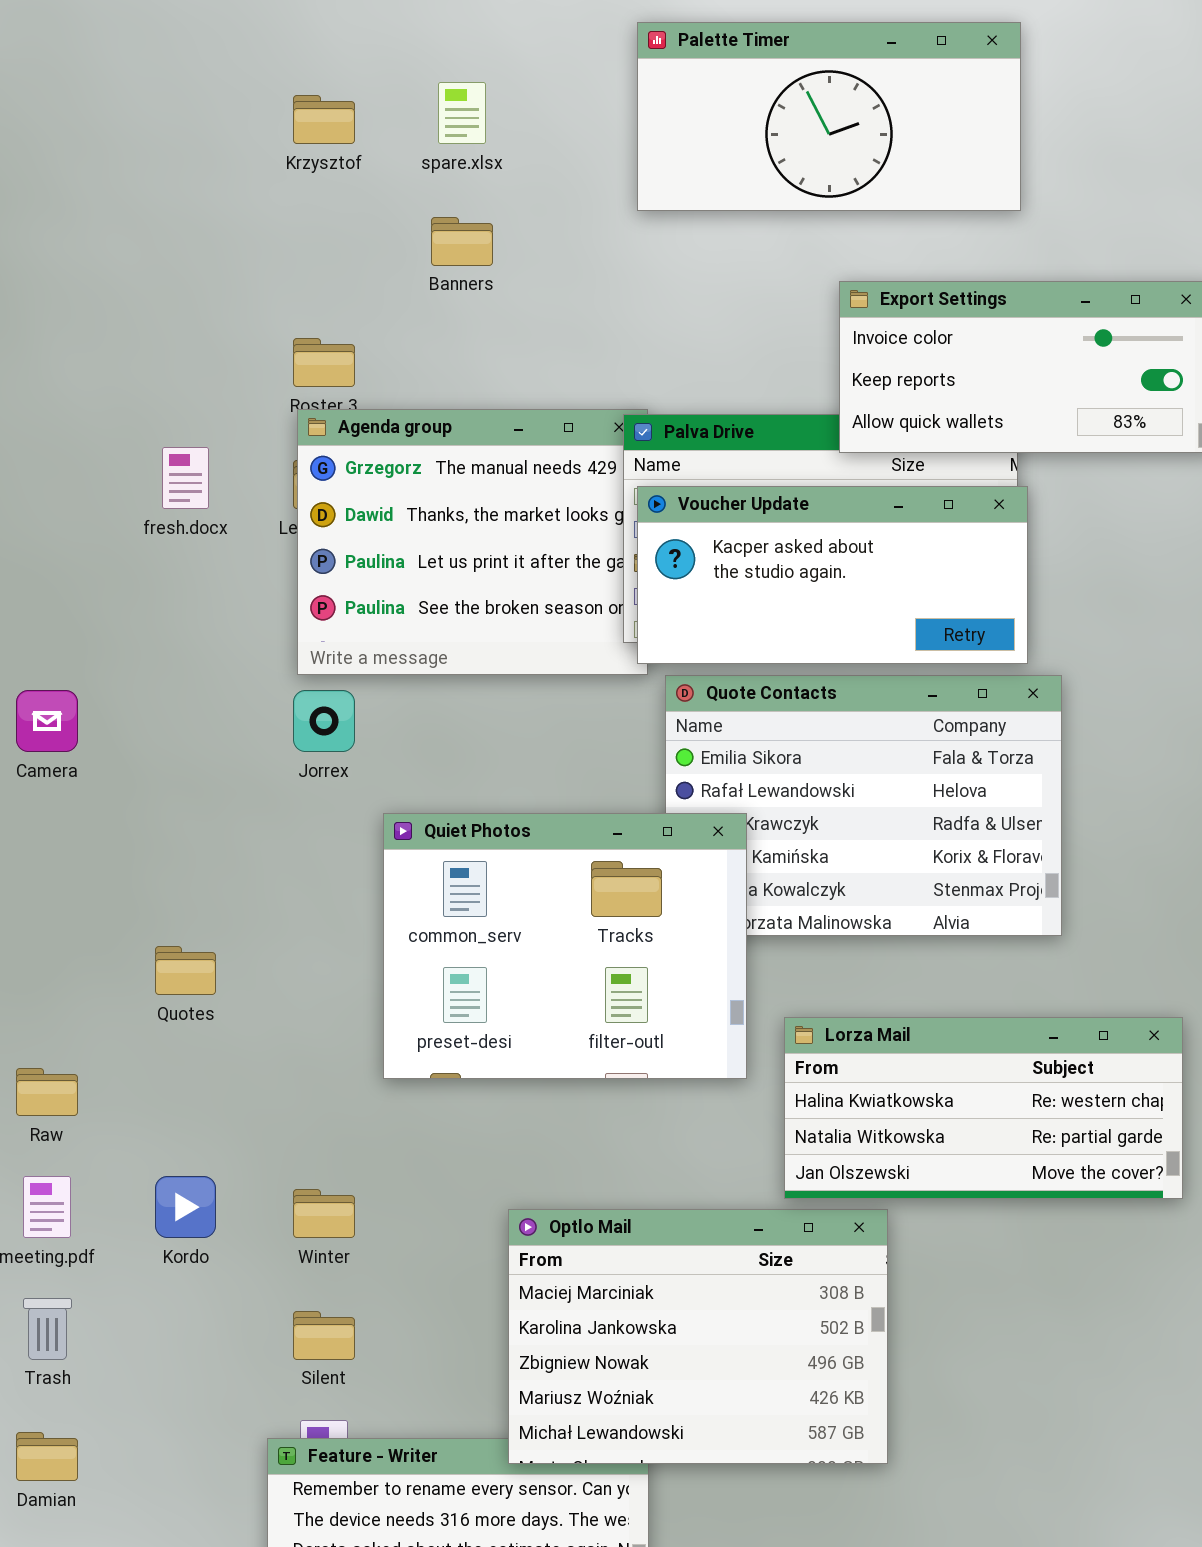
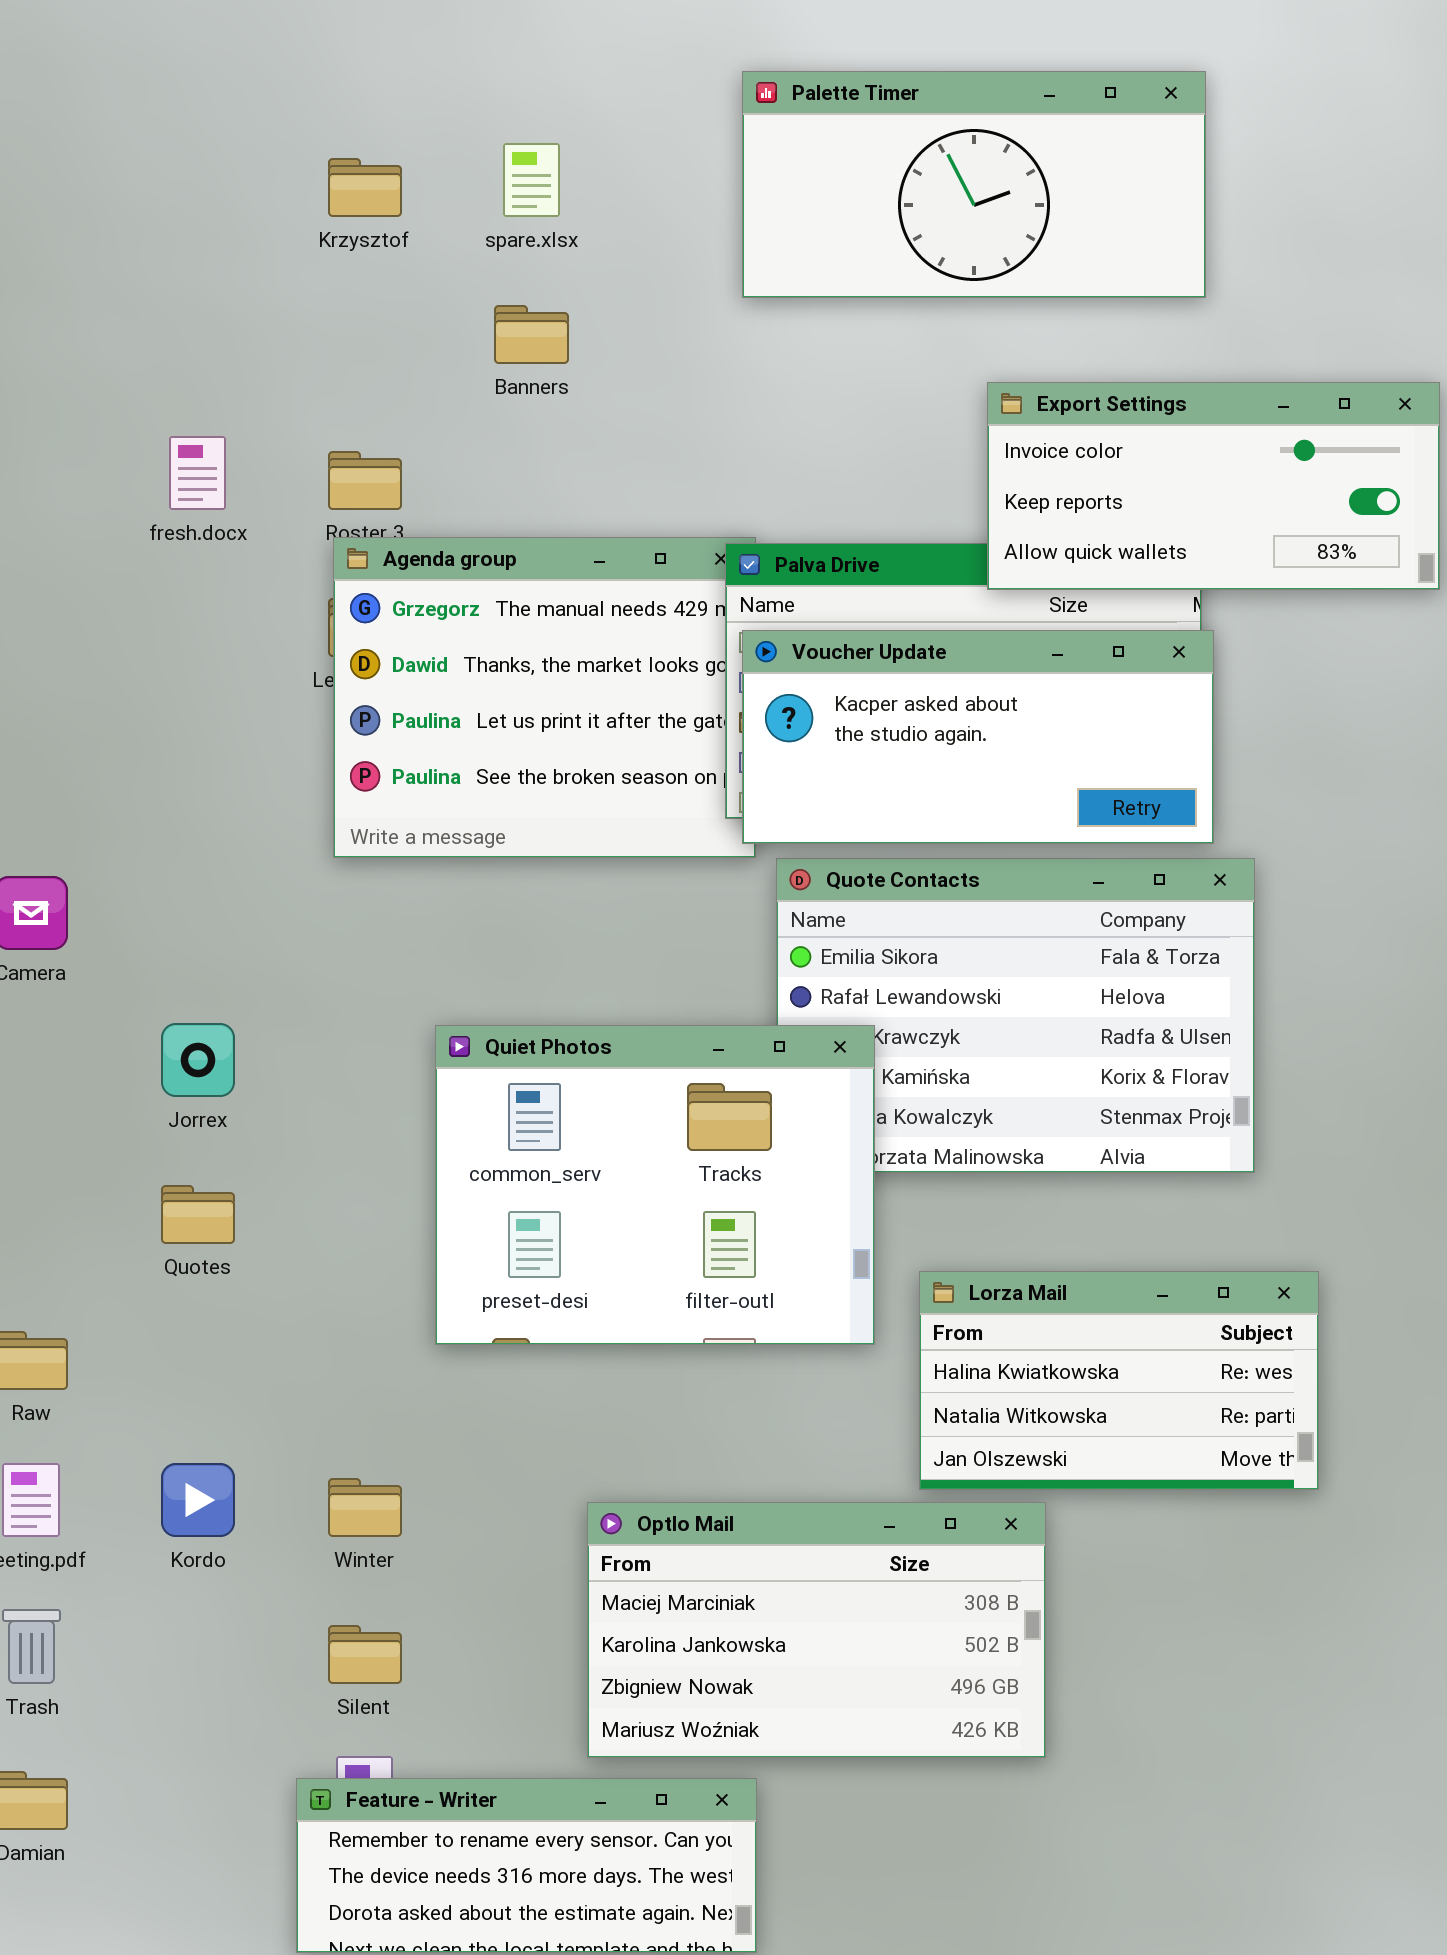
fresh.docx: [162,447,209,509] -> [169,436,226,510], moved
Jorrex: [293,690,355,752] -> [161,1023,235,1097], moved
Lorza Mail: [784,1017,1183,1199] -> [919,1271,1319,1490], resized
Optlo Mail: [508,1209,888,1464] -> [587,1502,1046,1758], resized

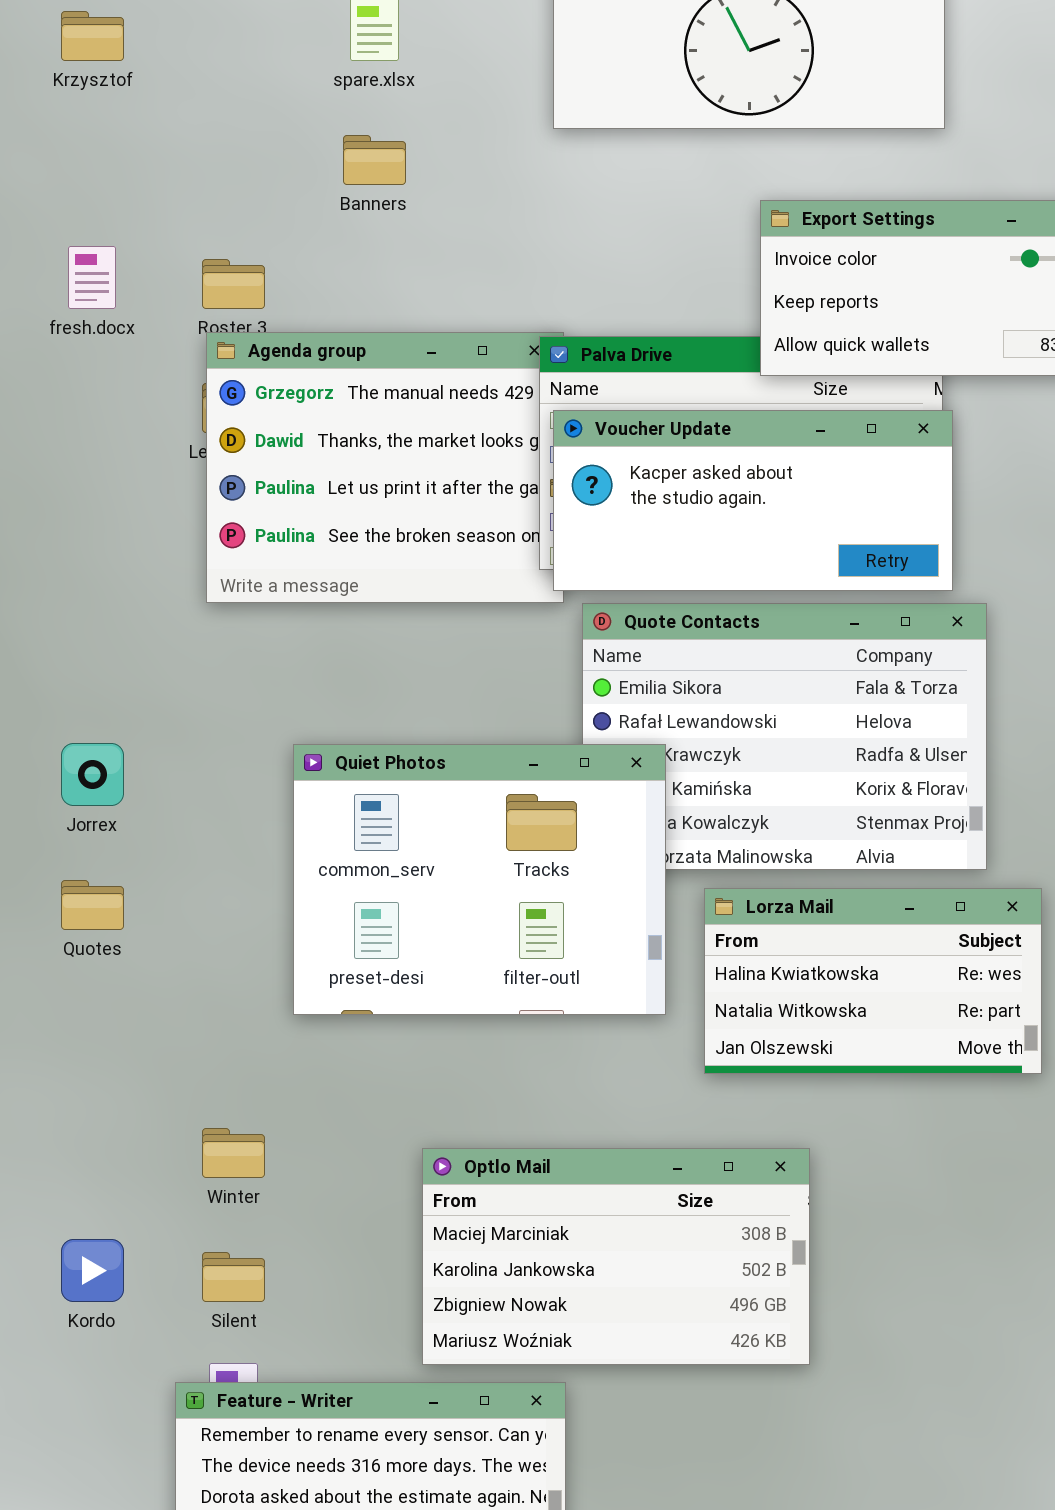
Krzysztof: [328,158,402,217] -> [61,11,124,61], moved
Lorza Mail: [919,1271,1319,1490] -> [704,888,1042,1074], moved
Kordo: [161,1463,235,1537] -> [61,1239,124,1302], moved

